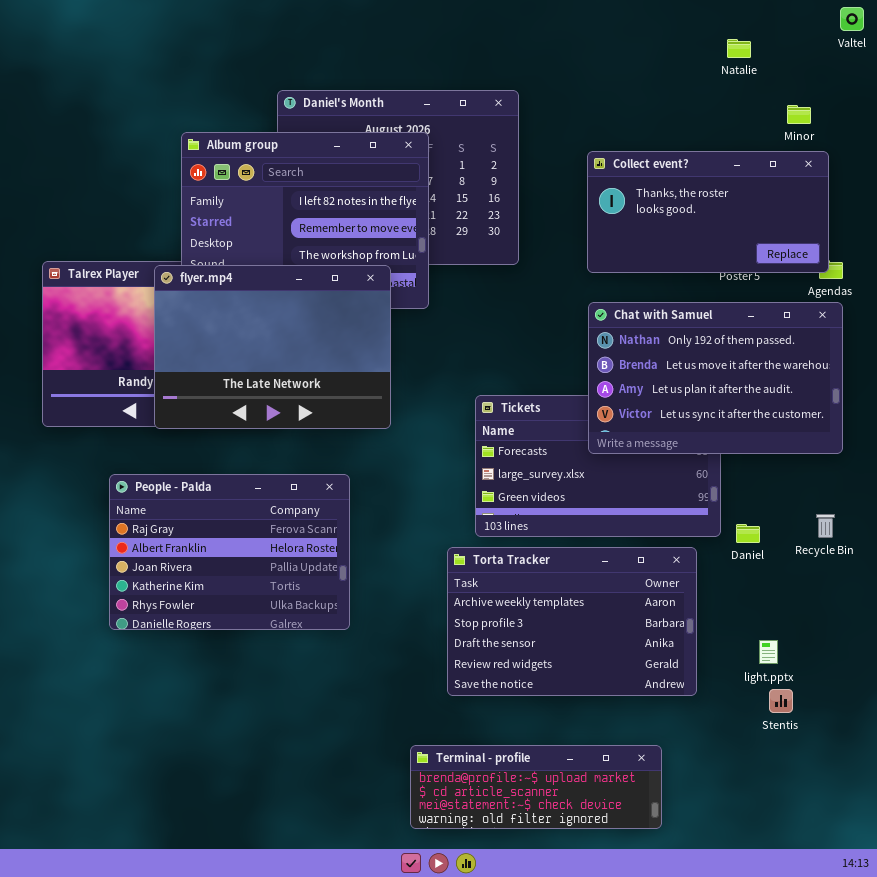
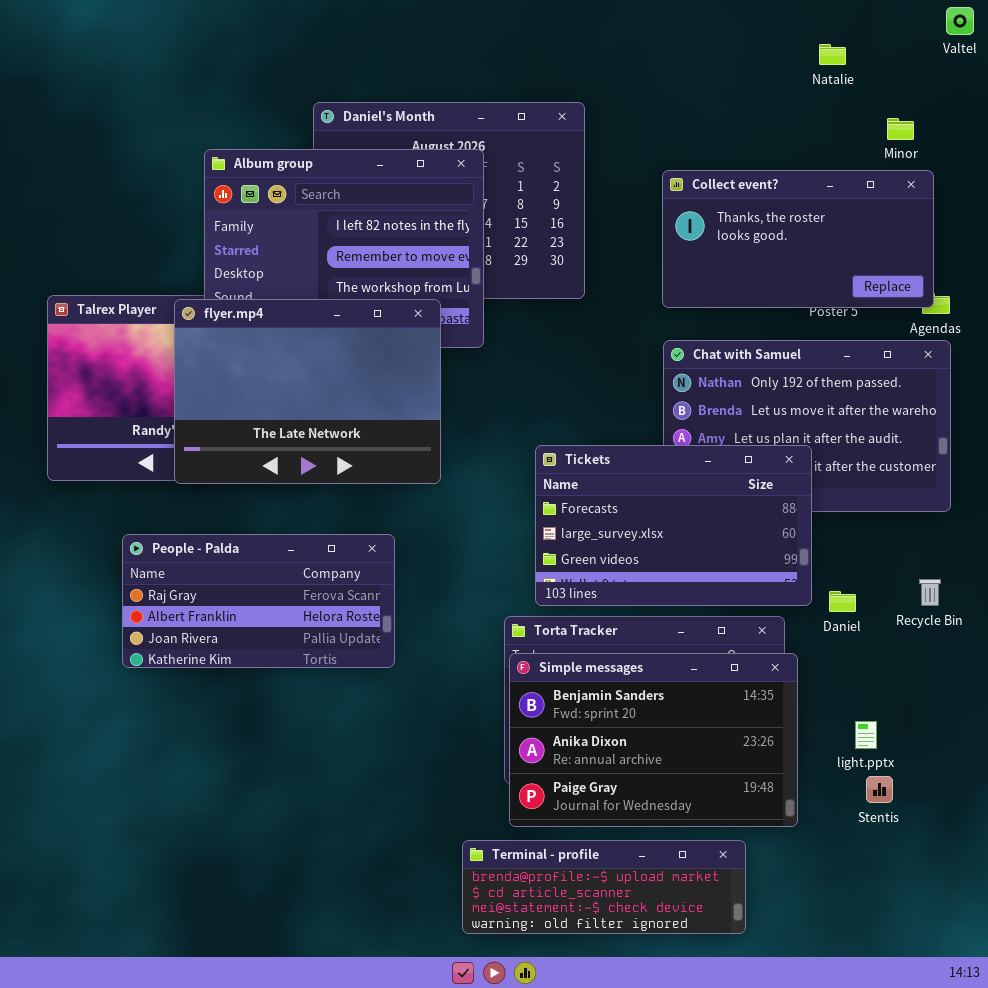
Tickets: [475,395,721,537] -> [535,445,812,606], raised
People - Palda: [109,474,350,630] -> [122,534,395,668], resized
Simple messages: none -> [509,653,798,827], opened

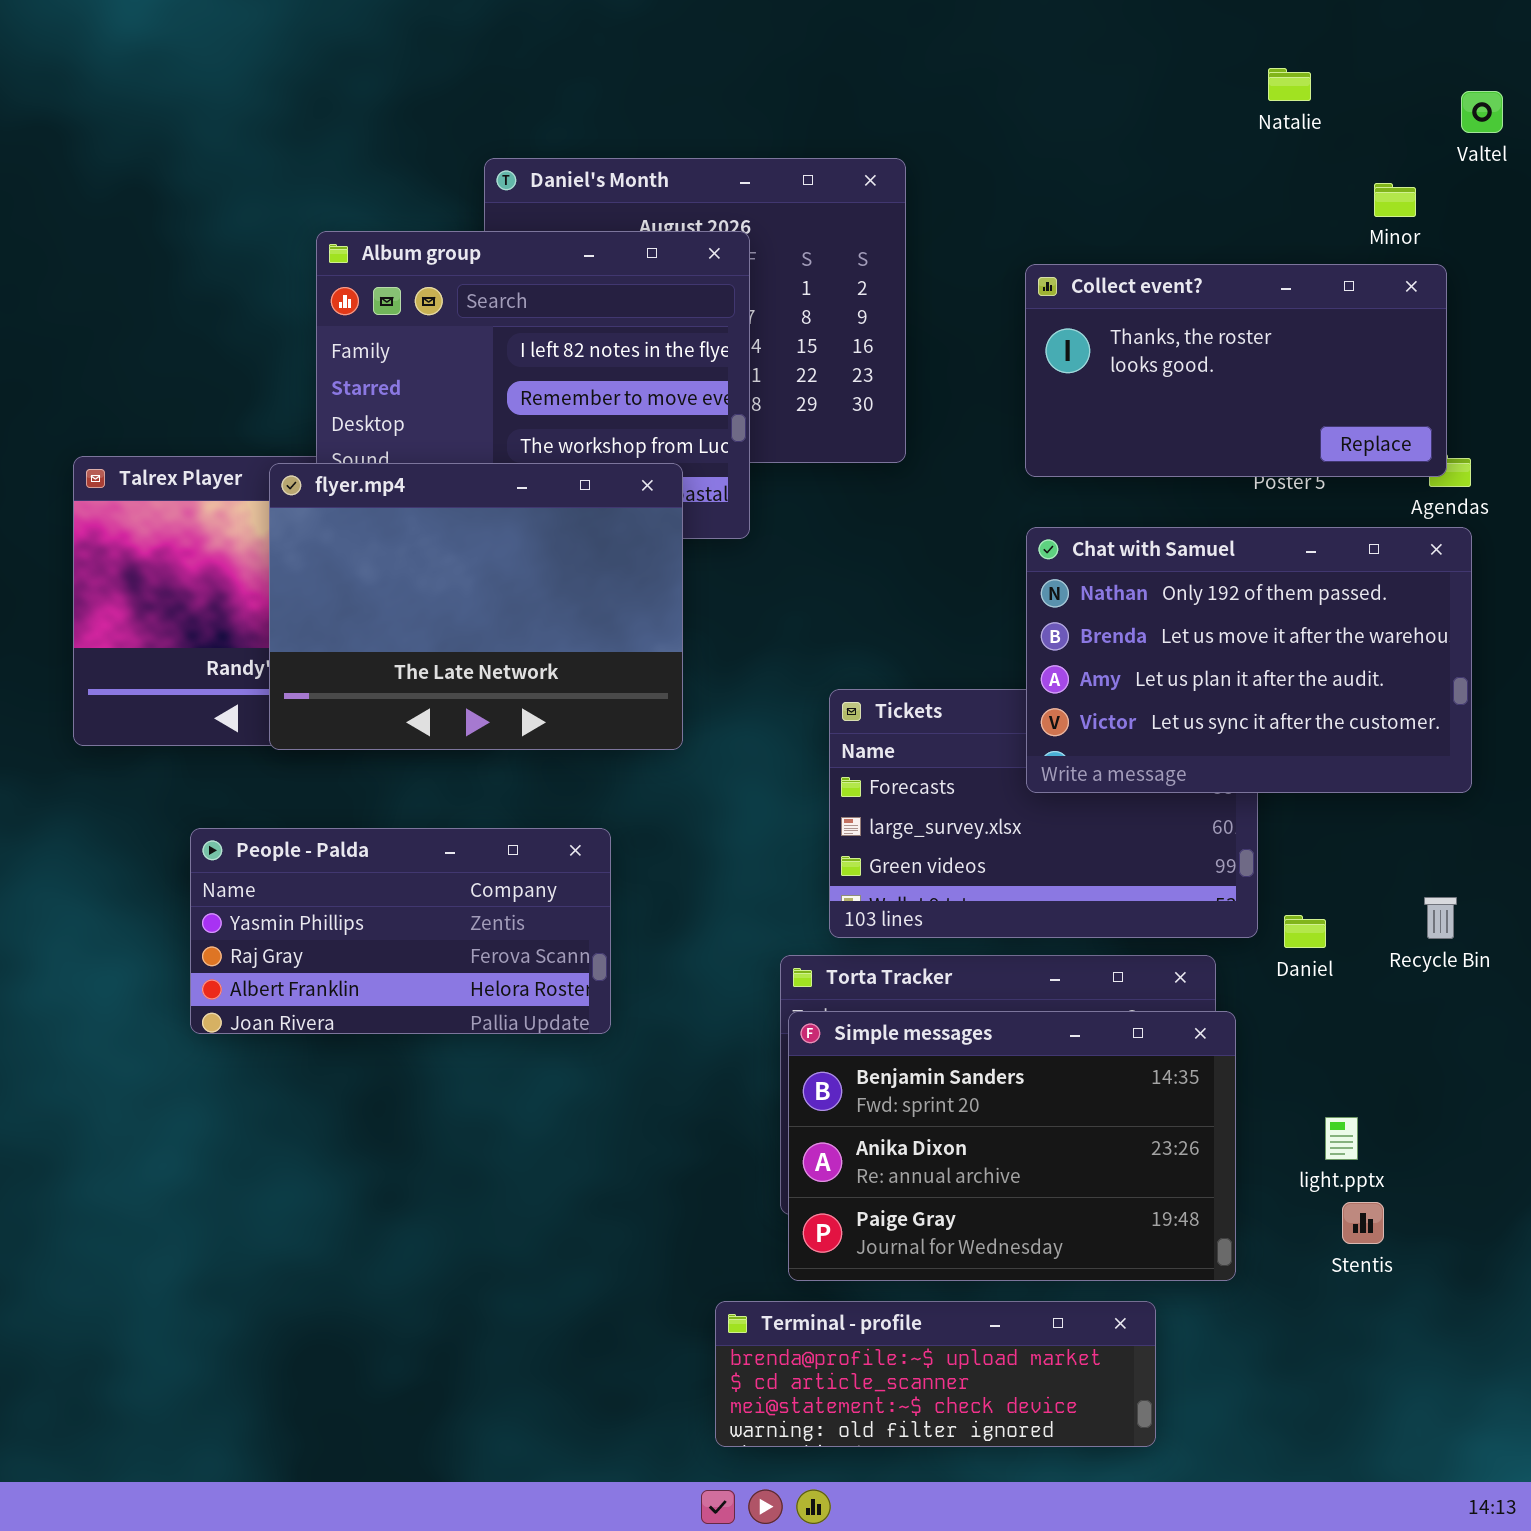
Valtel: [946,7,974,35] -> [1461,91,1503,133], moved
Chat with Samuel: [663,340,951,512] -> [1026,527,1472,793], raised
People - Palda: [122,534,395,668] -> [190,828,611,1034], scrolled up 1 row

